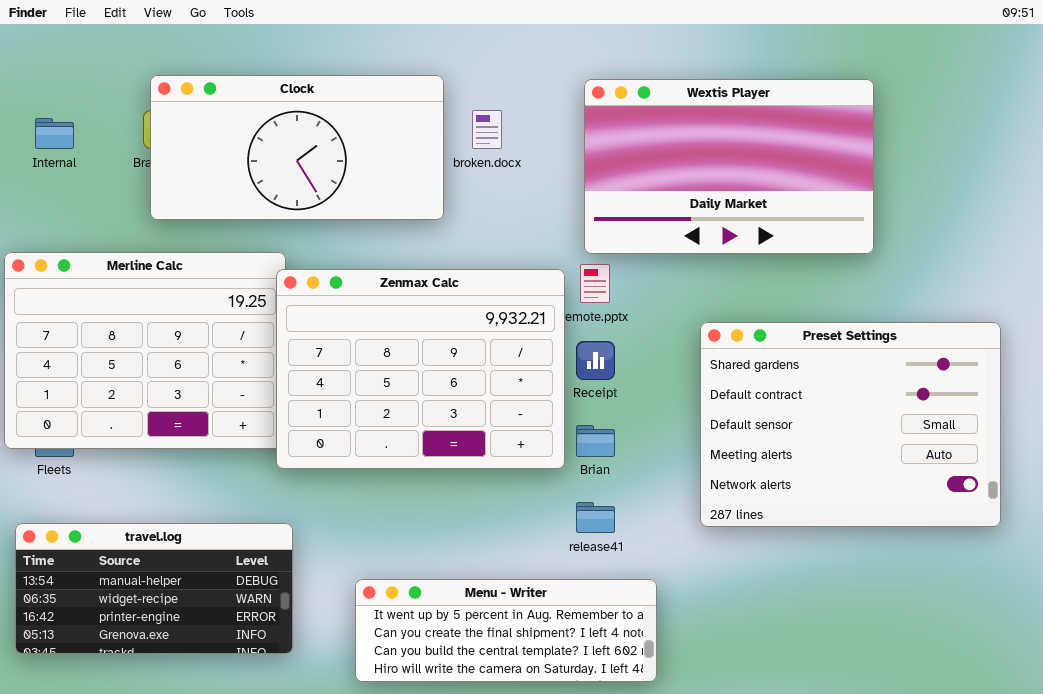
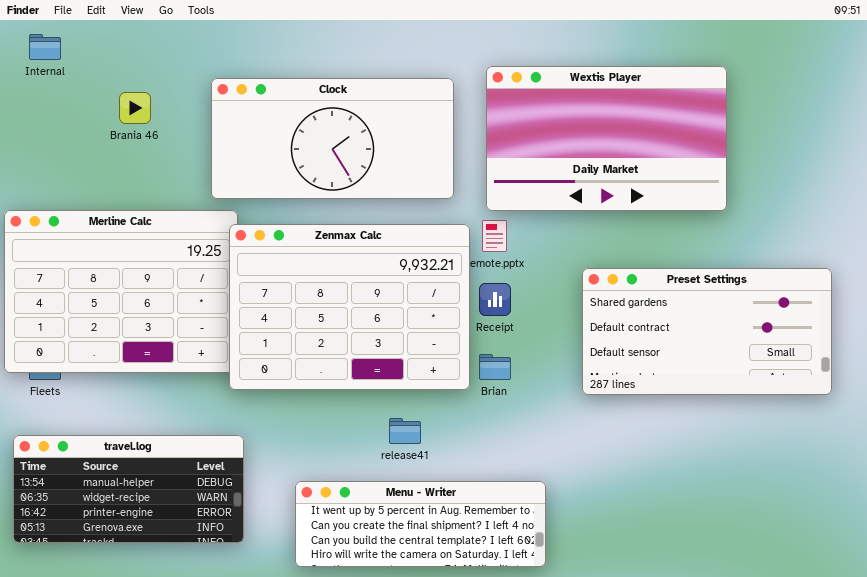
Clock: [150,75,444,220] -> [211,78,454,199], moved
Internal: [35,118,74,149] -> [29,34,61,60], moved
Preset Settings: [700,322,1001,527] -> [582,268,832,395], resized
release41: [576,502,615,533] -> [389,418,421,444], moved

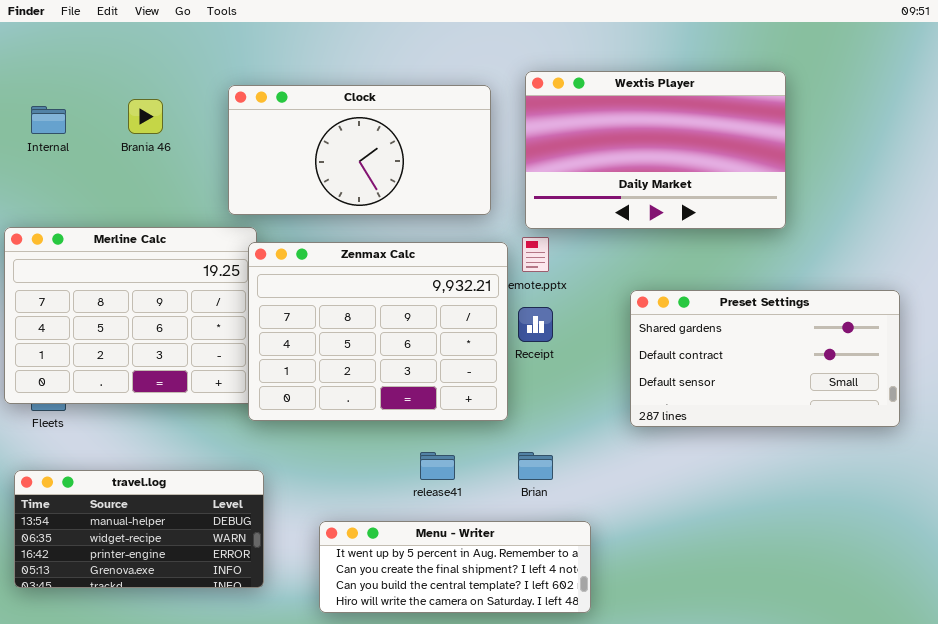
Internal: [29,34,61,60] -> [31,106,66,134], moved
Brian: [479,354,511,380] -> [518,452,553,480], moved

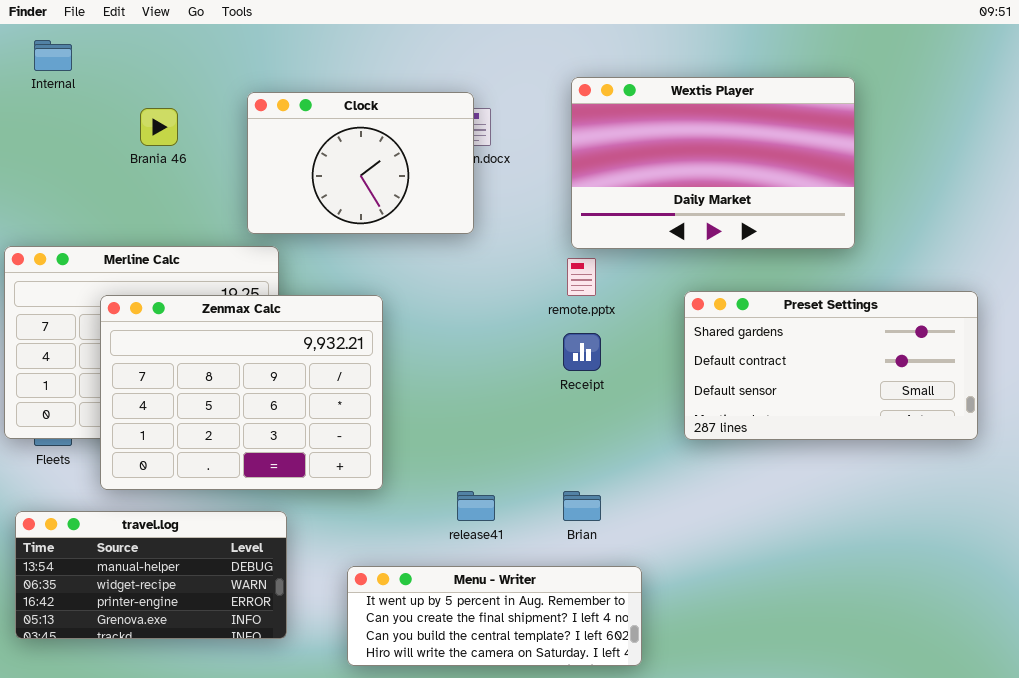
Clock: [228,85,491,215] -> [247,92,474,234], resized
Internal: [31,106,66,134] -> [34,40,72,71], moved
Zenmax Calc: [248,242,508,421] -> [100,295,383,490], moved
Preset Settings: [630,290,900,427] -> [684,291,978,440], moved

